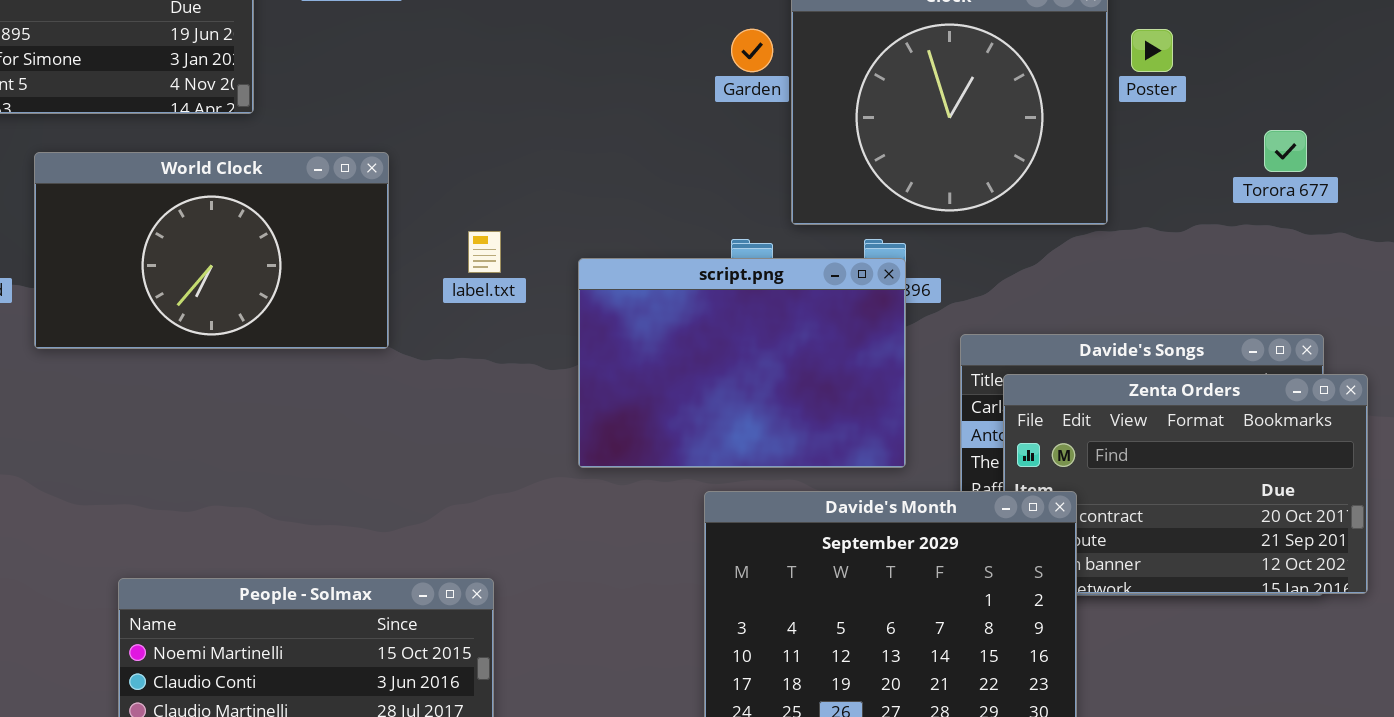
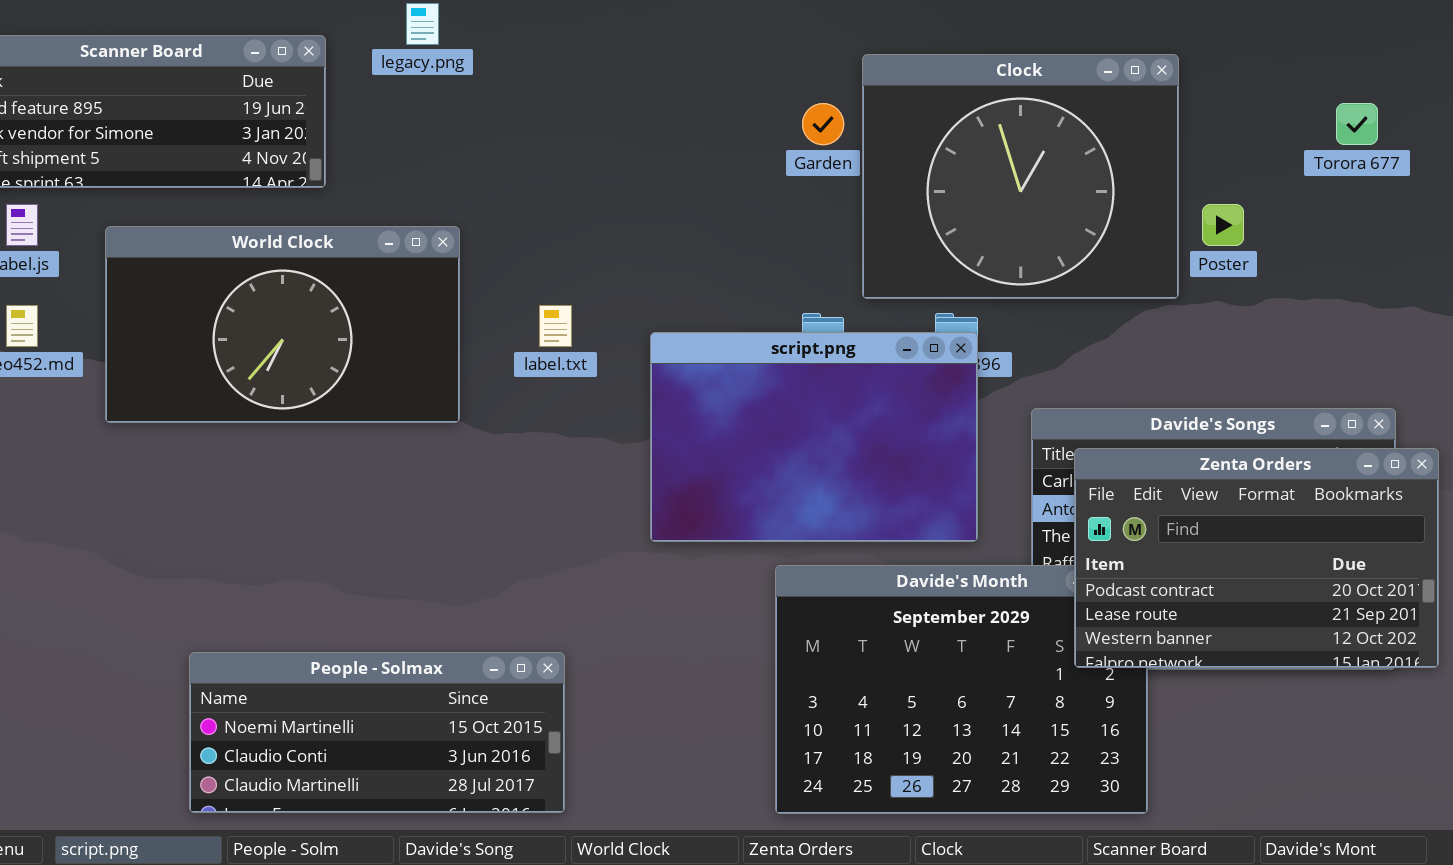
Poster: [1131,29,1173,72] -> [1202,204,1244,246], moved
Torora 677: [1264,130,1307,172] -> [1336,103,1378,145], moved
Zenta Orders: [1003,374,1368,594] -> [1074,448,1439,668], raised

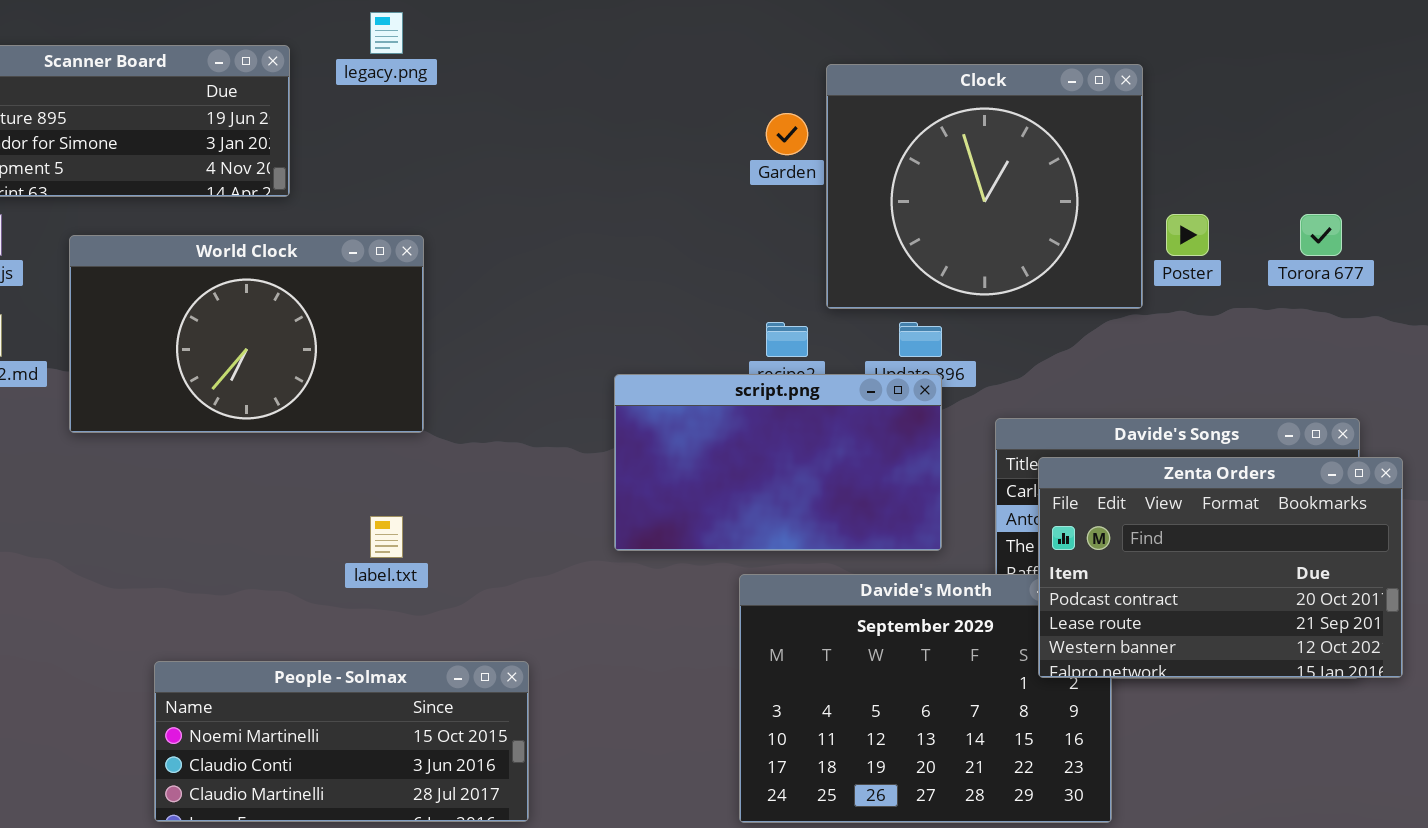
Torora 677: [1336,103,1378,145] -> [1300,214,1342,256], moved
label.txt: [539,305,572,347] -> [370,516,403,558], moved
script.png: [650,332,978,542] -> [614,374,942,551], resized

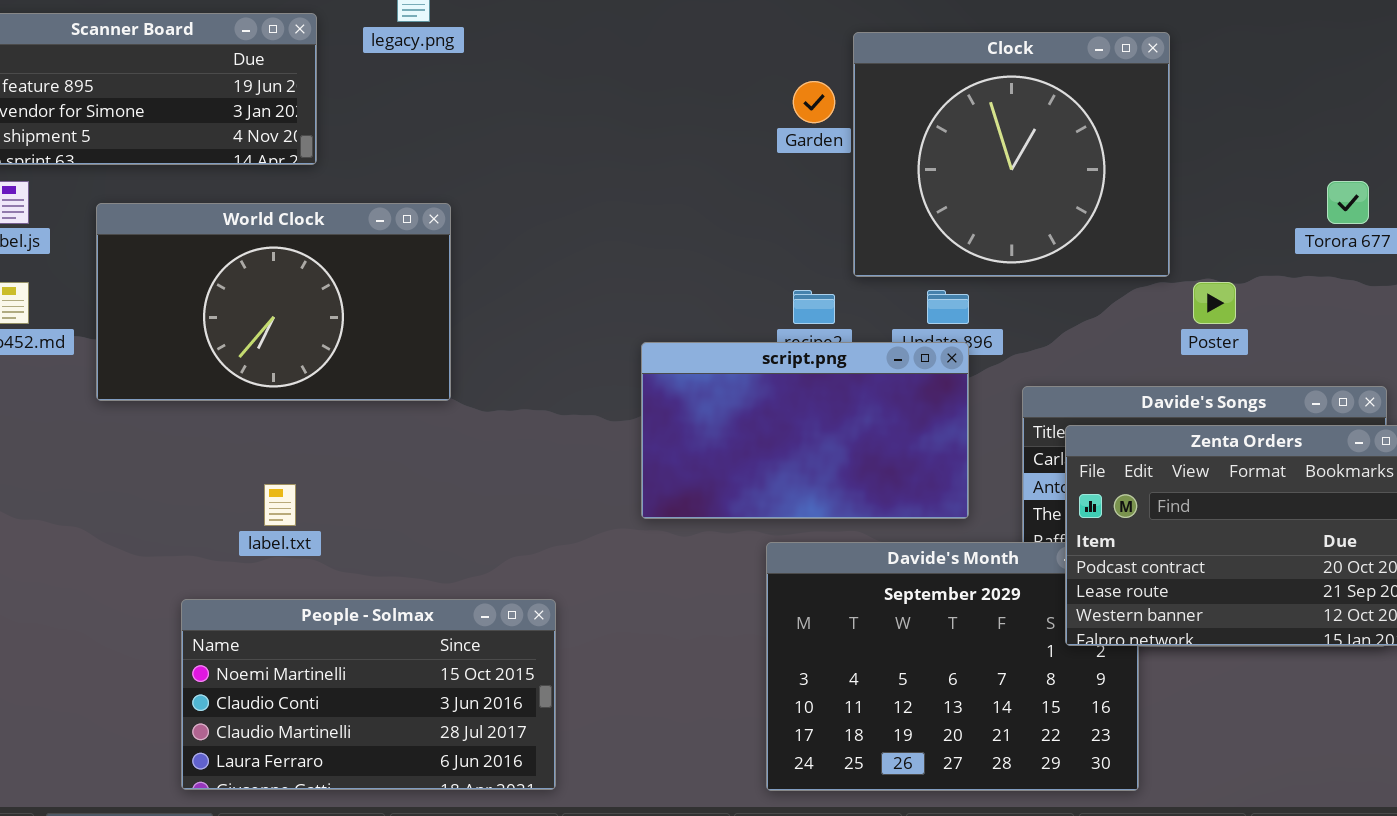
Poster: [1166,214,1209,256] -> [1193,282,1236,324], moved
label.txt: [370,516,403,558] -> [264,484,296,526], moved
People - Solmax: [154,661,529,822] -> [181,599,556,790], resized

